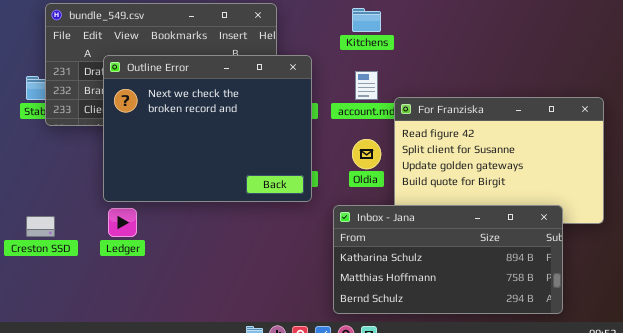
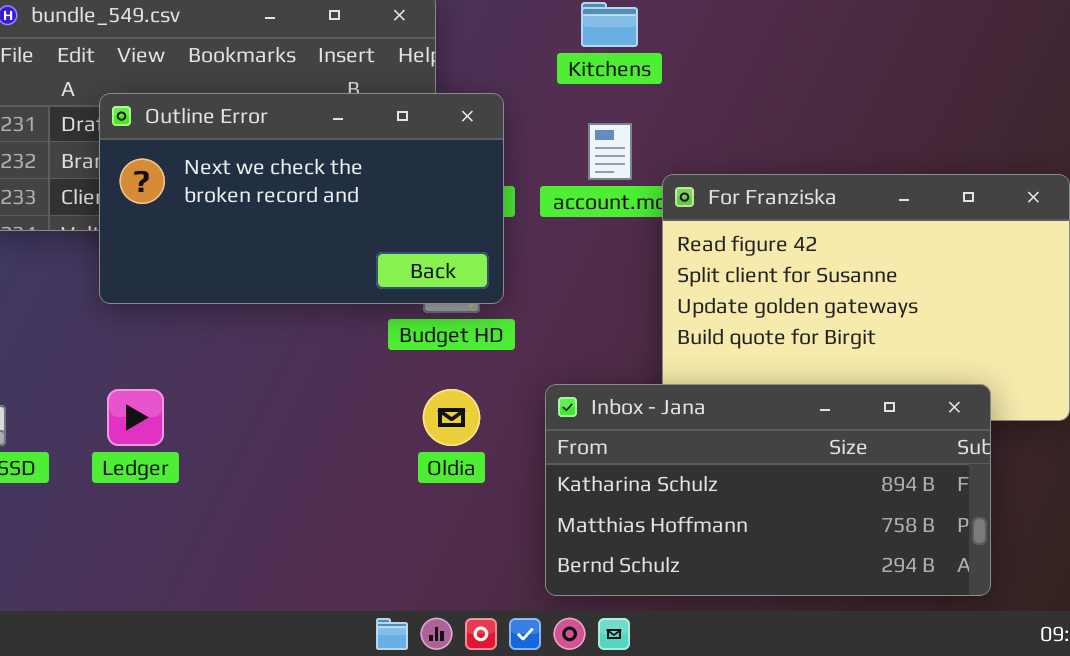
Outline Error: [103,55,312,202] -> [99,93,504,304], resized
Oldia: [352,139,381,169] -> [423,389,480,446], moved

